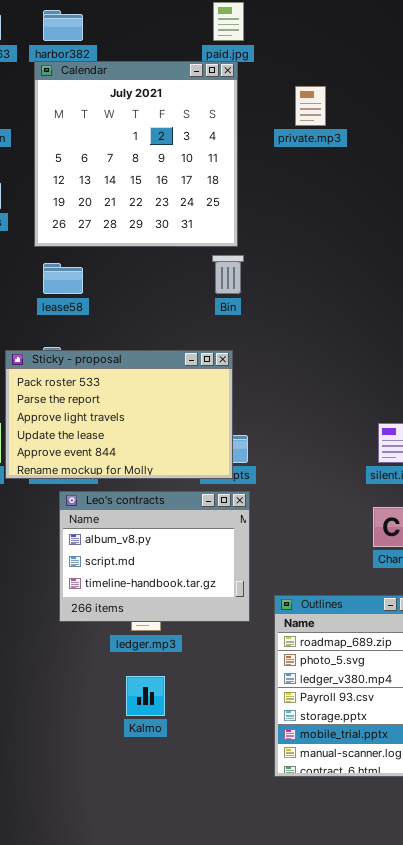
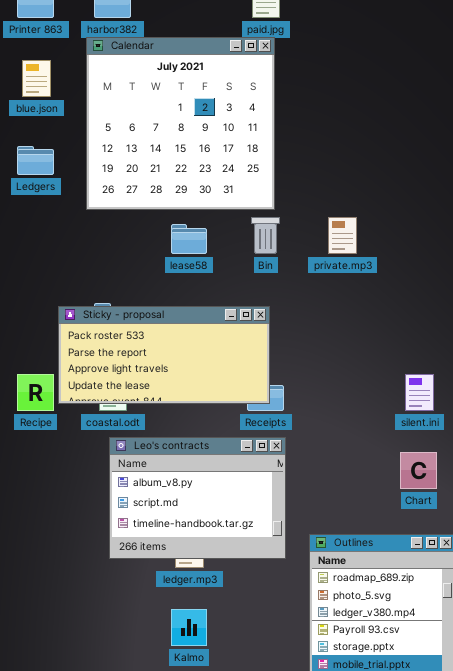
private.mp3: [295,86,326,126] -> [328,217,357,254], moved
lease58: [43,263,83,294] -> [171,224,207,254], moved
Sticky - proposal: [5,350,233,479] -> [58,306,270,404], resized

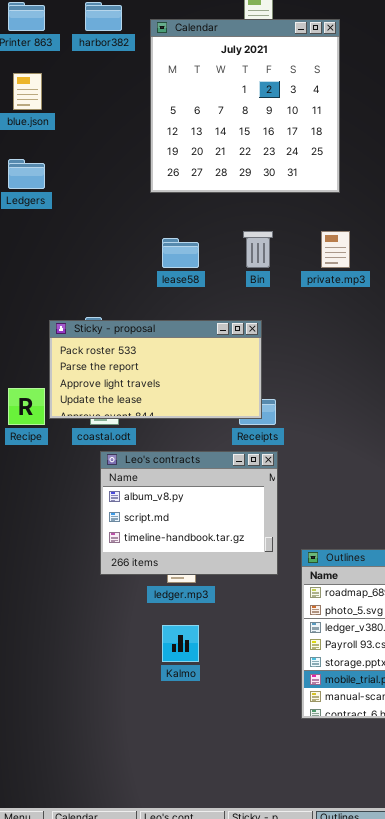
Calendar: [86,37,275,210] -> [150,19,340,193], moved

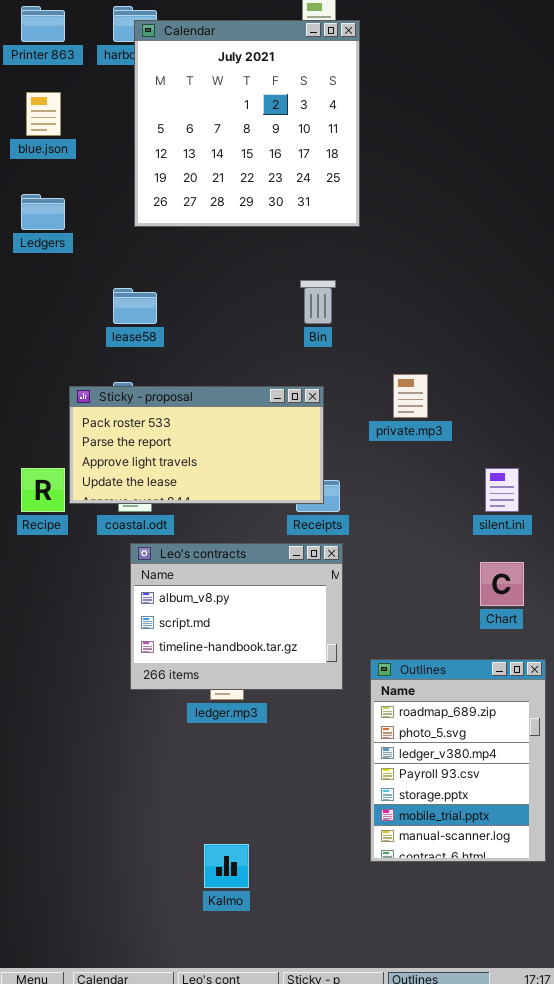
Calendar: [150,19,340,193] -> [134,20,360,227], moved
private.mp3: [321,231,350,268] -> [393,374,428,418], moved
lease58: [162,238,199,268] -> [113,288,157,324], moved
Kalmo: [162,625,199,662] -> [204,844,249,888], moved

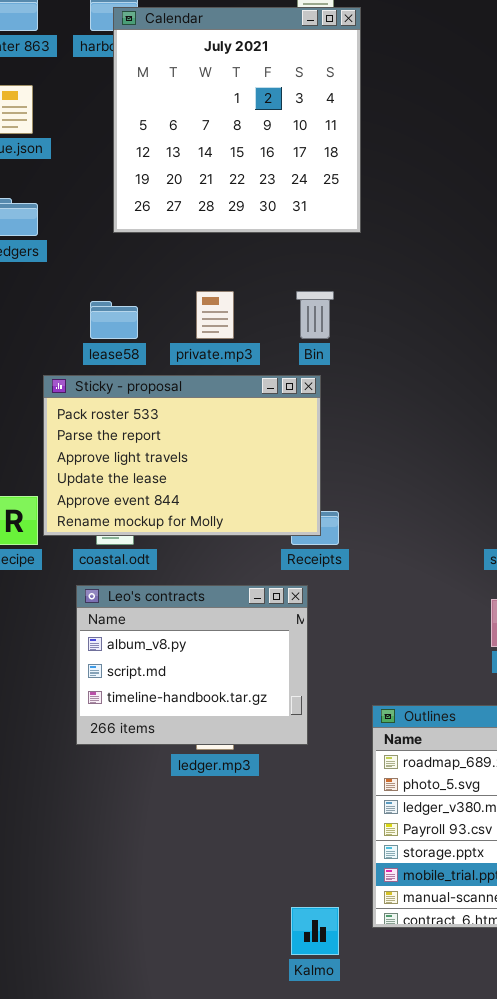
private.mp3: [393,374,428,418] -> [196,291,234,339], moved
Sticky - proposal: [69,386,324,504] -> [43,375,321,536], resized
Leo's contracts: [130,543,343,690] -> [76,585,308,745], moved
Kalmo: [204,844,249,888] -> [291,907,339,955], moved

